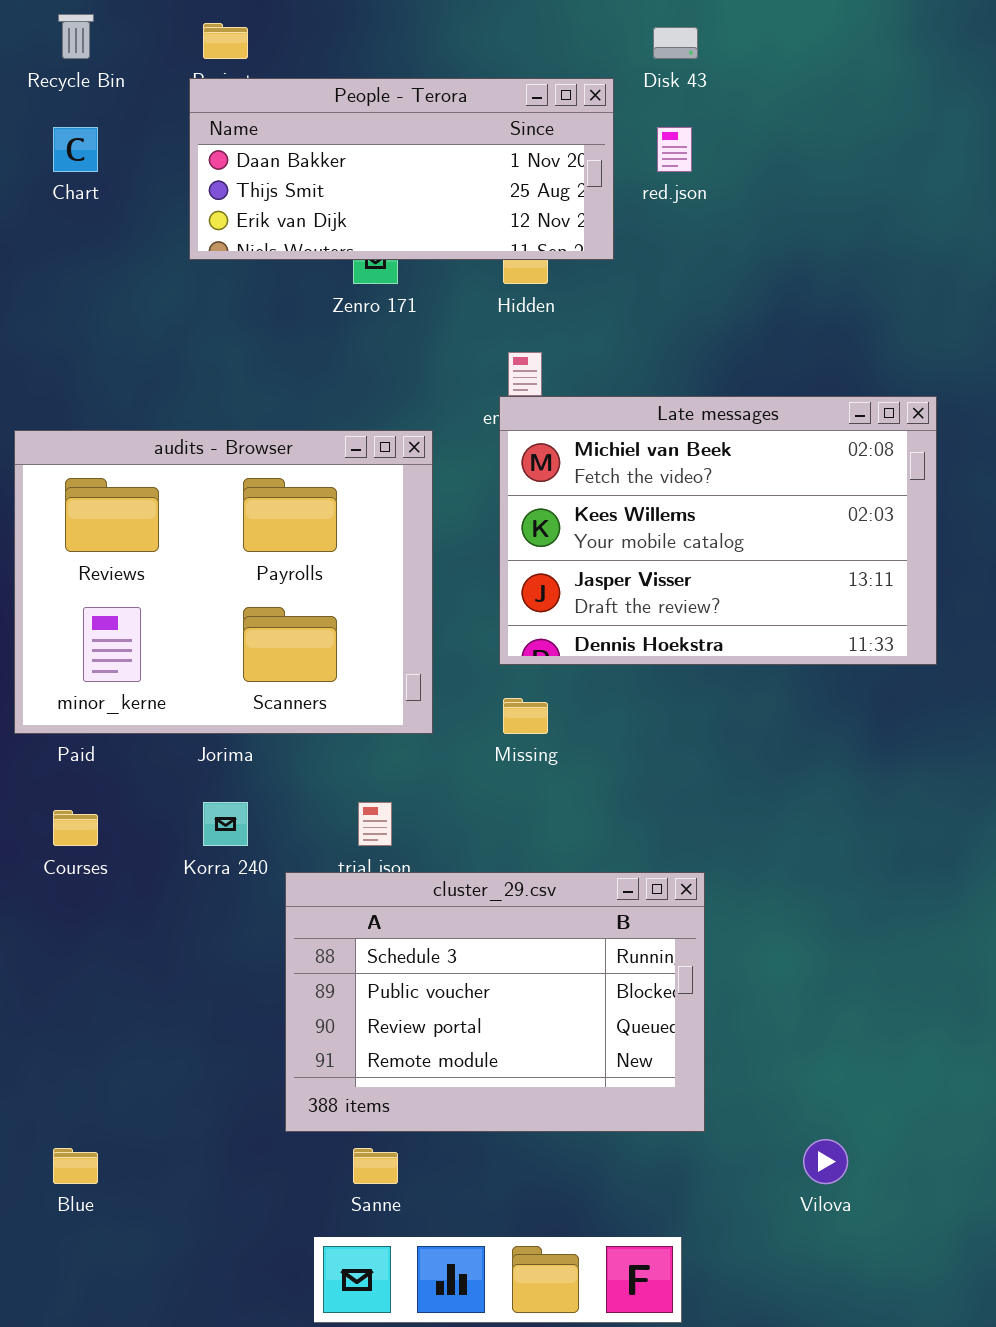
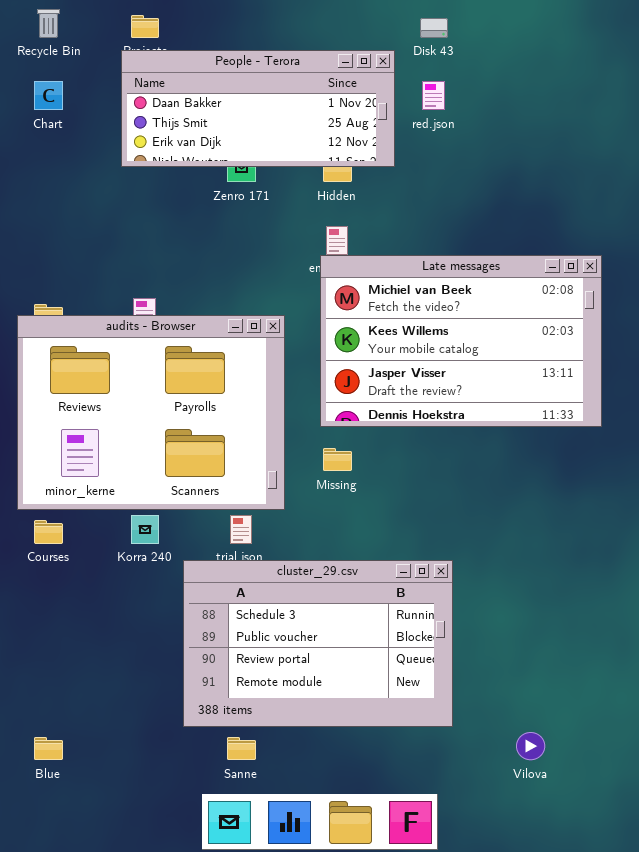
audits - Browser: [14,430,433,734] -> [17,315,285,510], moved

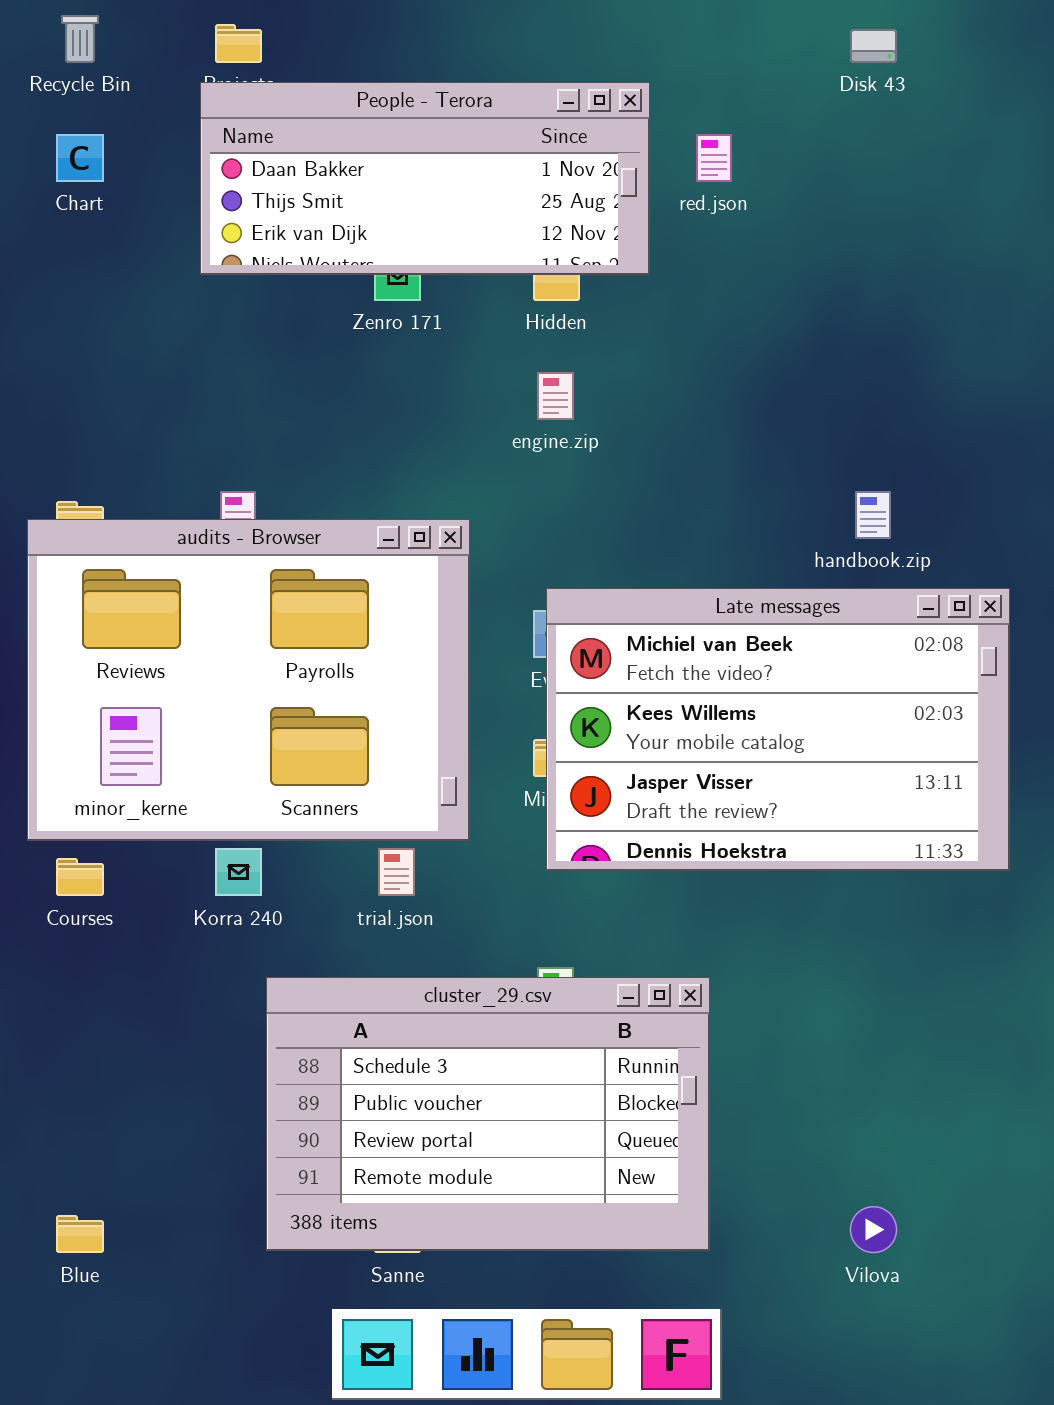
Disk 43: [420,18,448,38] -> [850,29,897,63], moved
Late messages: [320,255,602,427] -> [546,588,1010,871], moved
cluster_29.csv: [183,560,453,727] -> [266,977,710,1251], moved

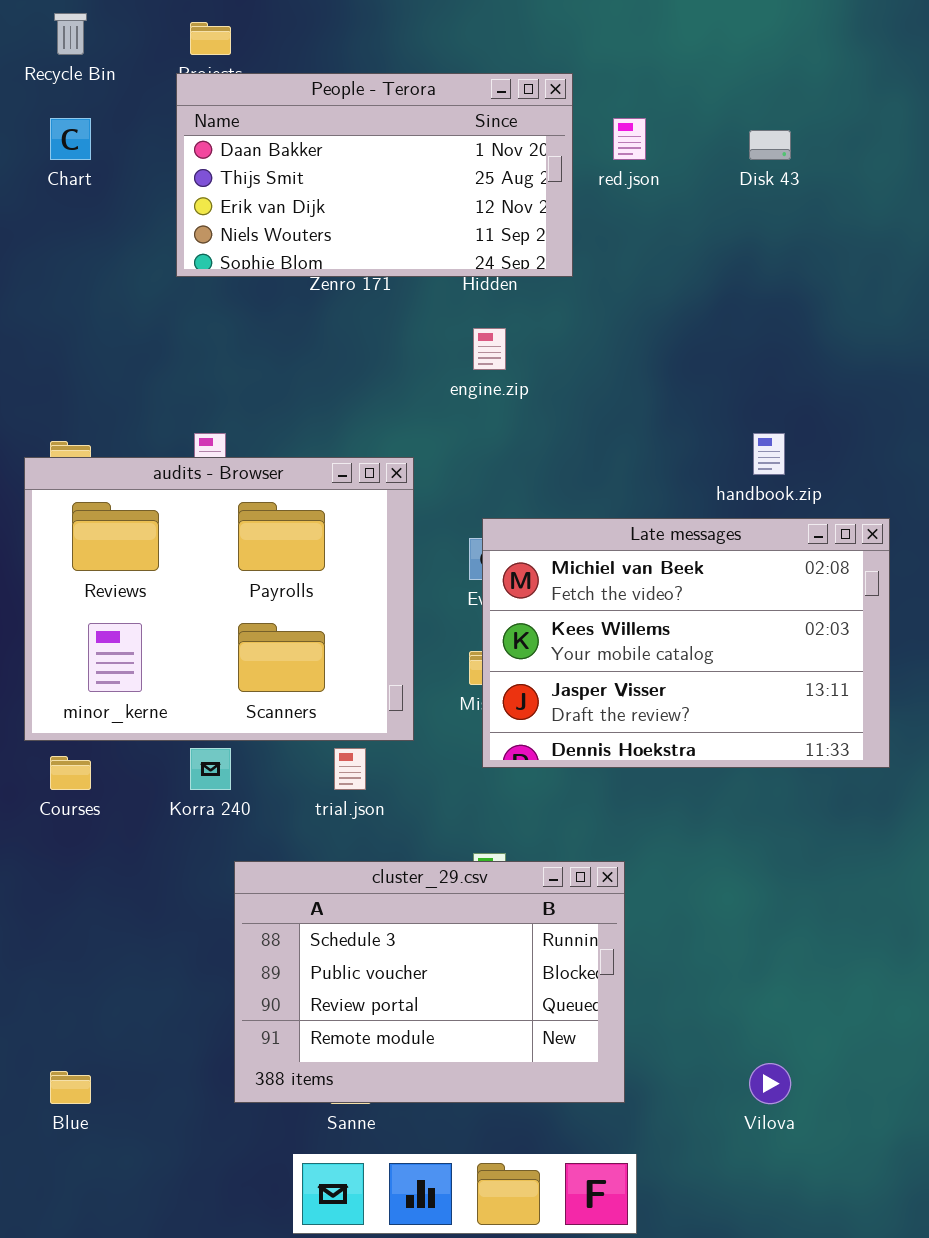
Disk 43: [850,29,897,63] -> [749,130,791,160], moved
People - Terora: [200,82,650,275] -> [176,73,573,277], resized

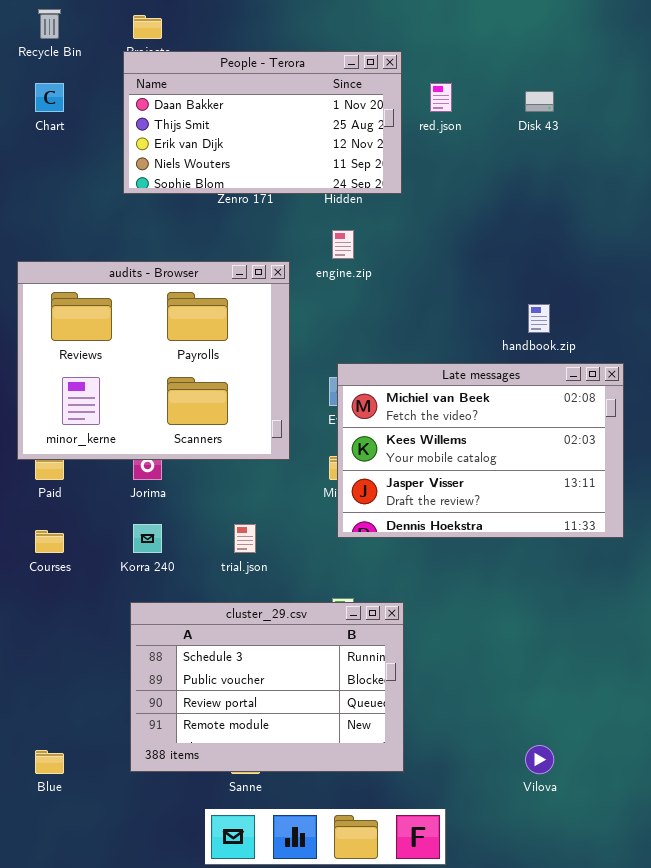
audits - Browser: [24,457,414,741] -> [17,261,290,460], moved
cluster_29.csv: [234,861,625,1103] -> [130,602,404,772], moved

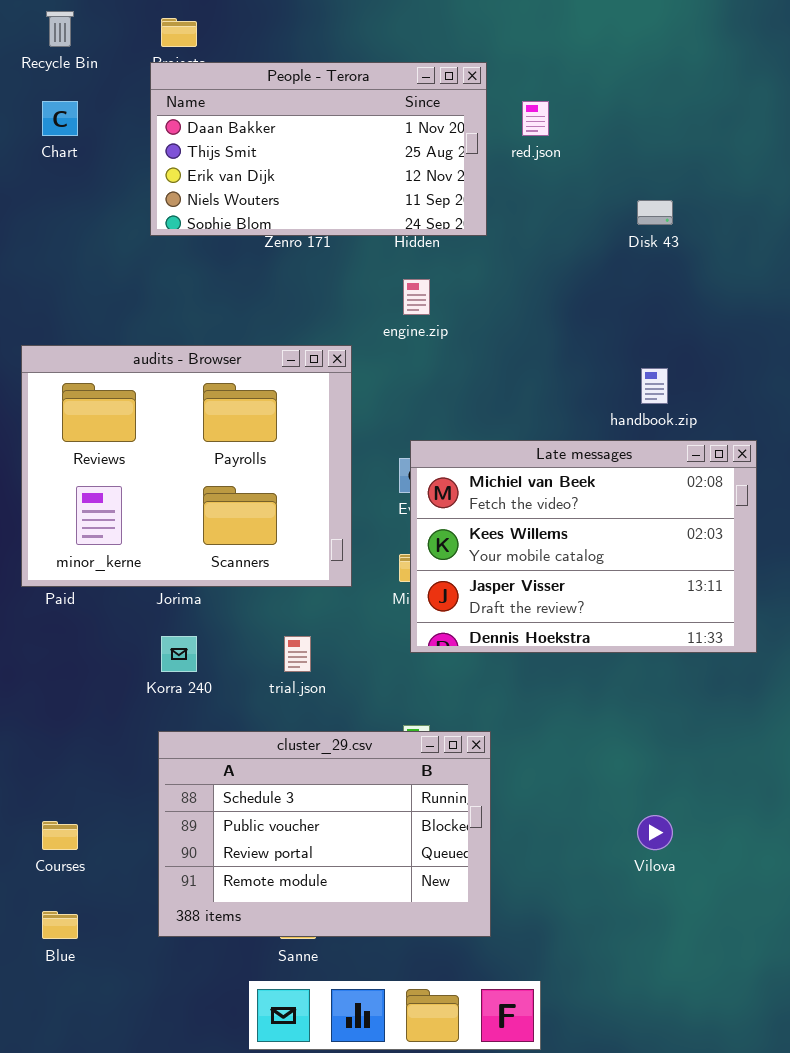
Disk 43: [525,91,554,112] -> [637,200,673,225], moved
audits - Browser: [17,261,290,460] -> [21,345,352,587], moved
Courses: [35,530,64,553] -> [42,821,78,850], moved
Vilova: [525,745,554,774] -> [637,815,673,850], moved

